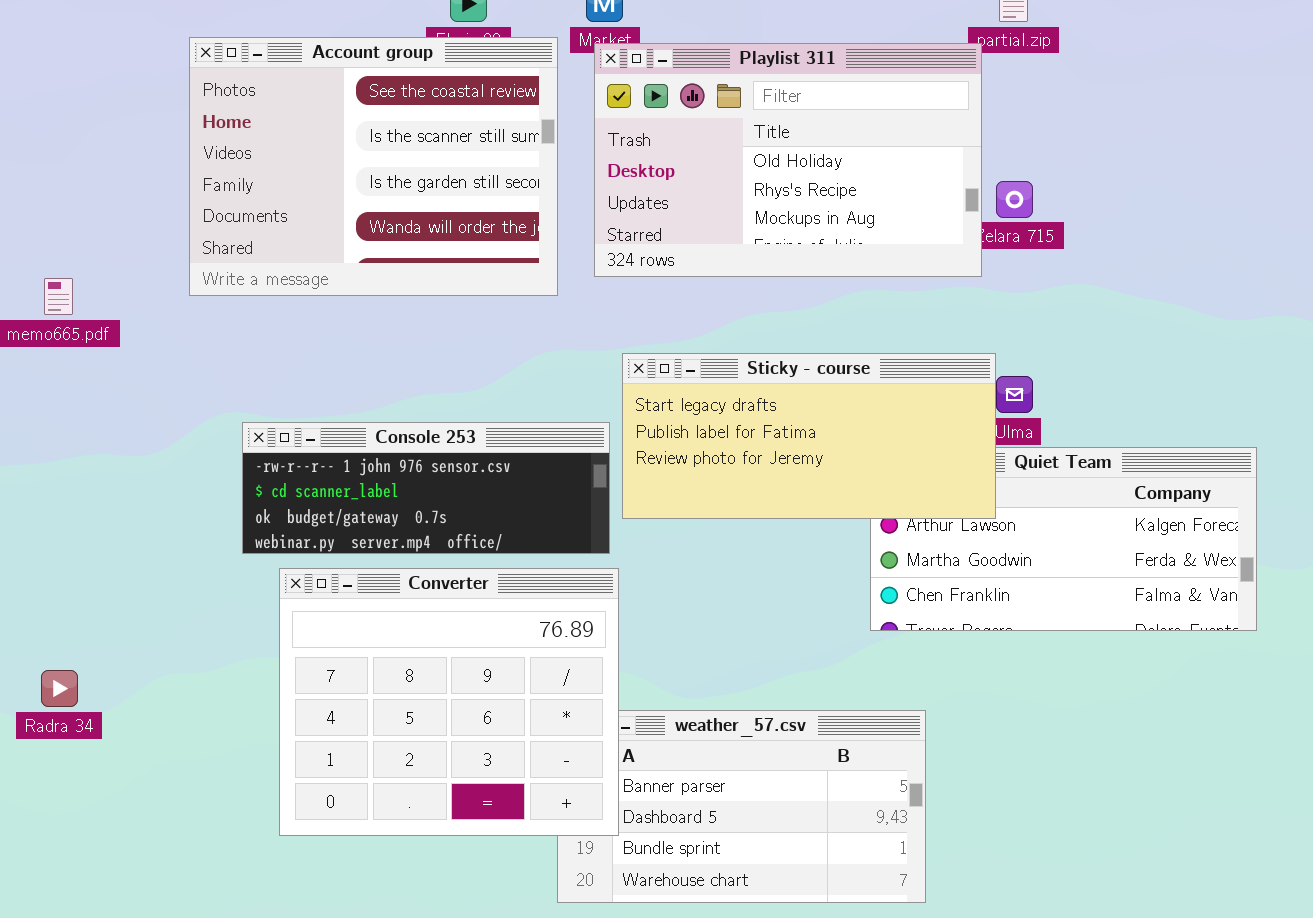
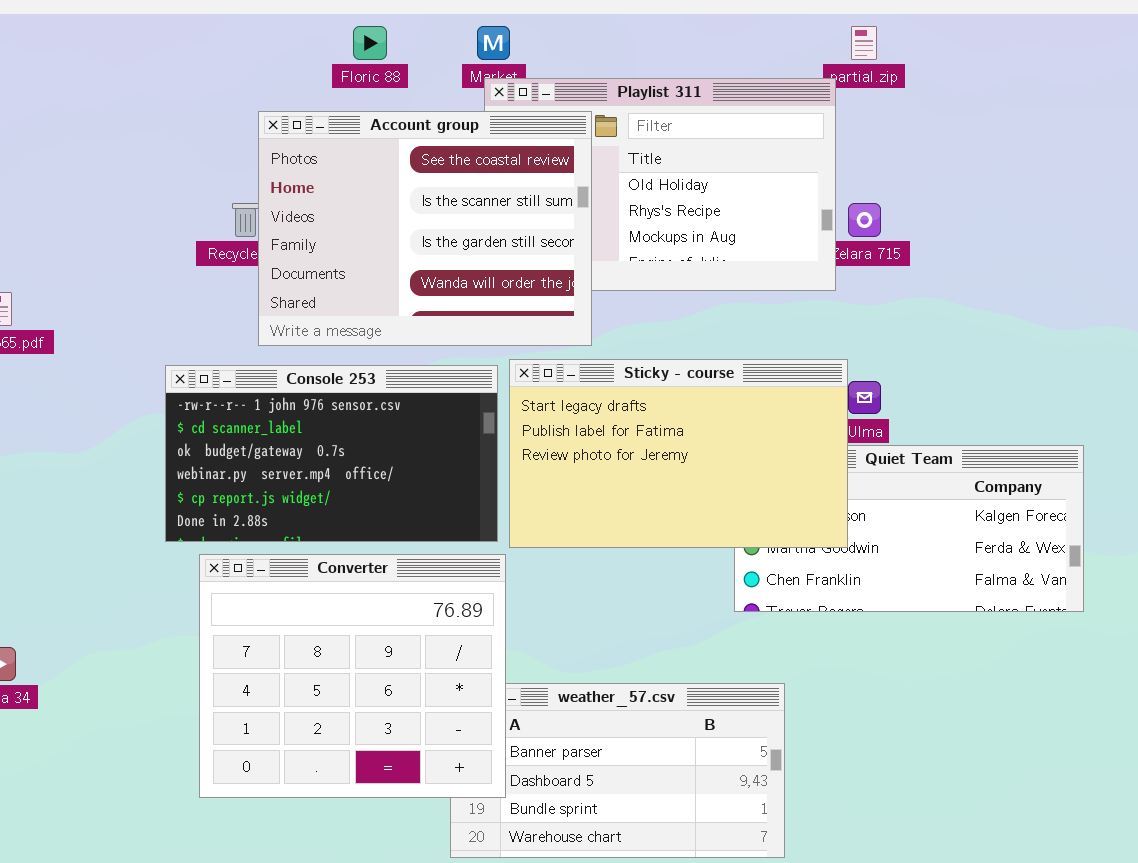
Account group: [189,37,558,296] -> [258,111,592,346], moved
Sticky - course: [622,353,996,519] -> [509,359,848,548], resized
Console 253: [242,422,610,554] -> [165,365,498,542], resized

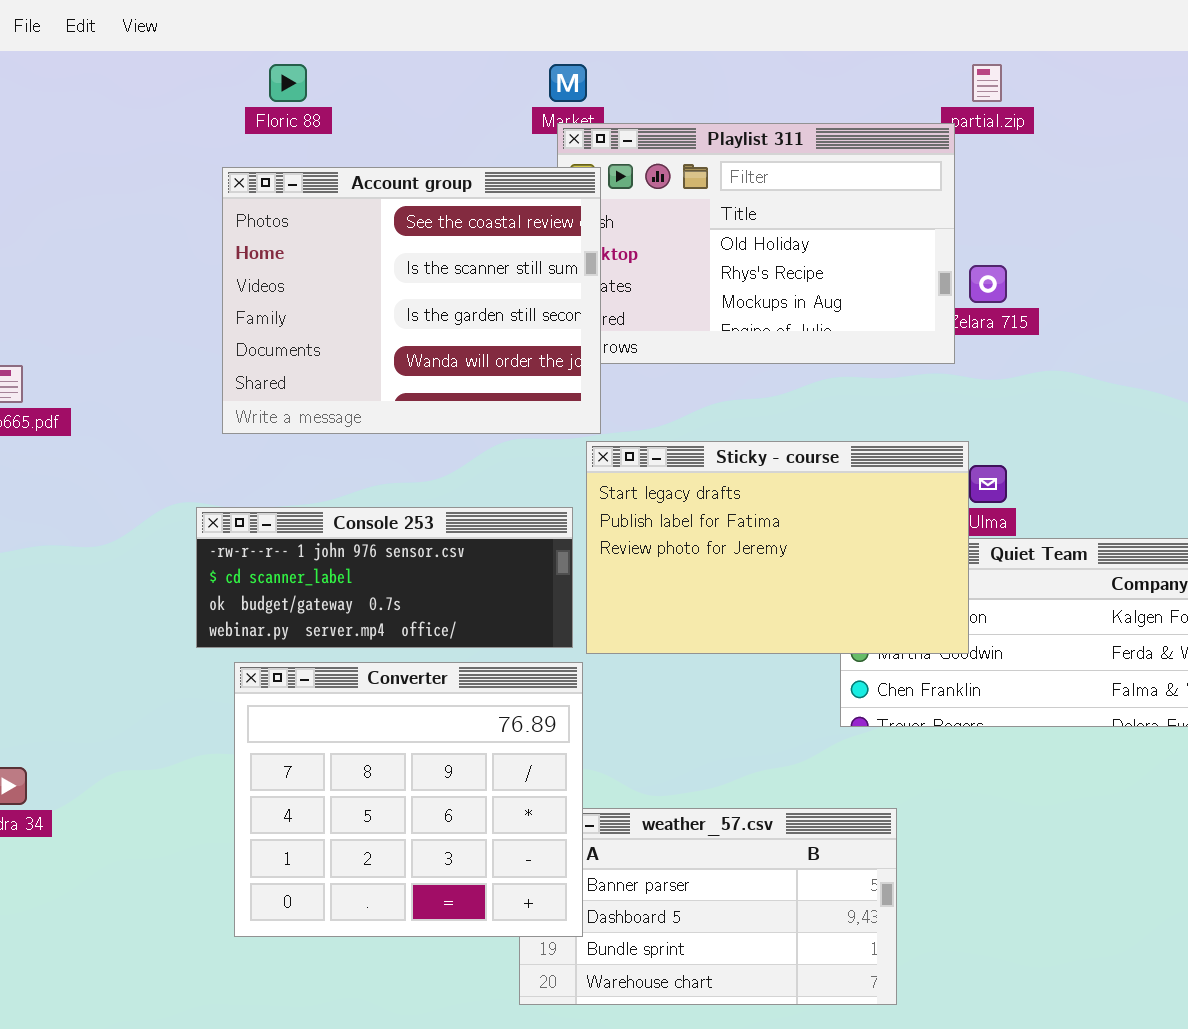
Floric 88: [353,26,387,60] -> [269,64,307,102], moved
Account group: [258,111,592,346] -> [222,167,601,434], moved
Console 253: [165,365,498,542] -> [196,507,573,648], resized

